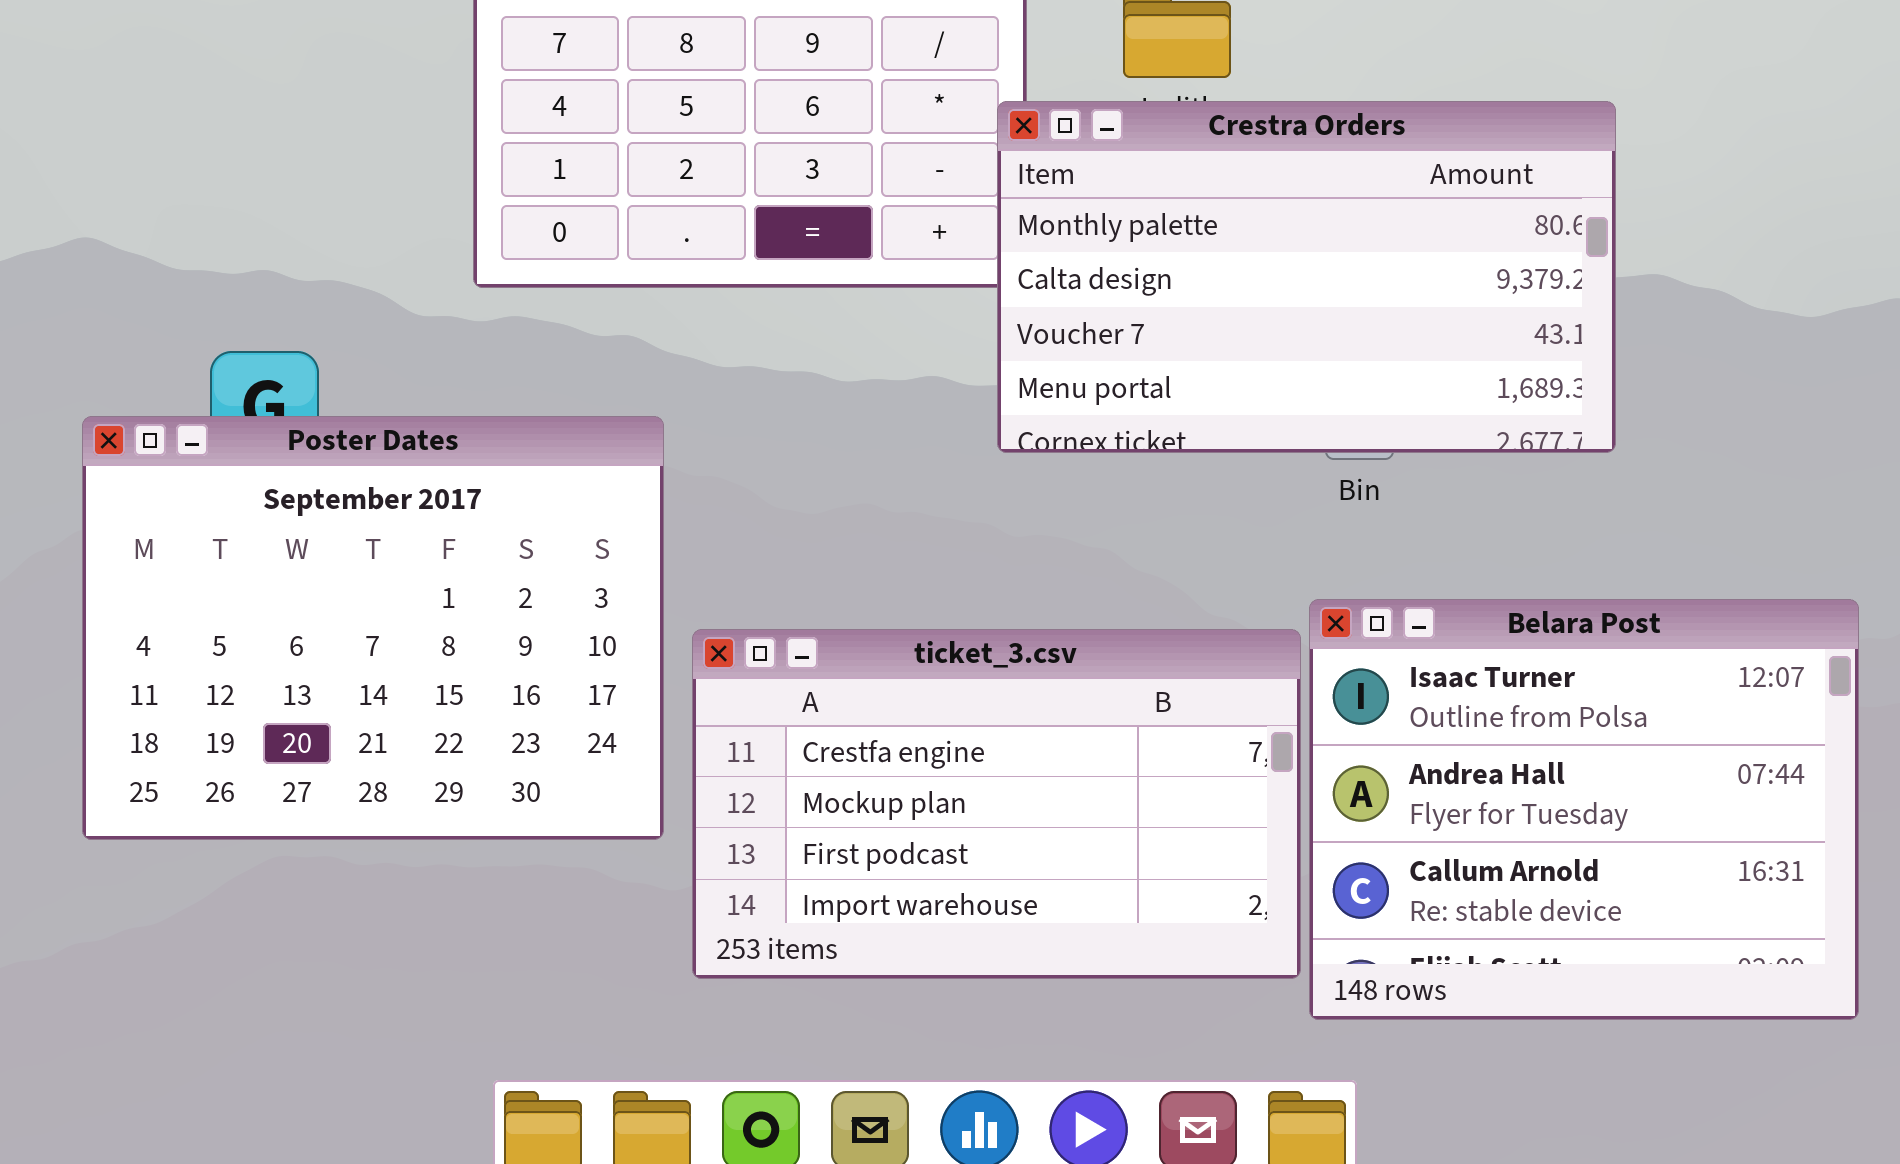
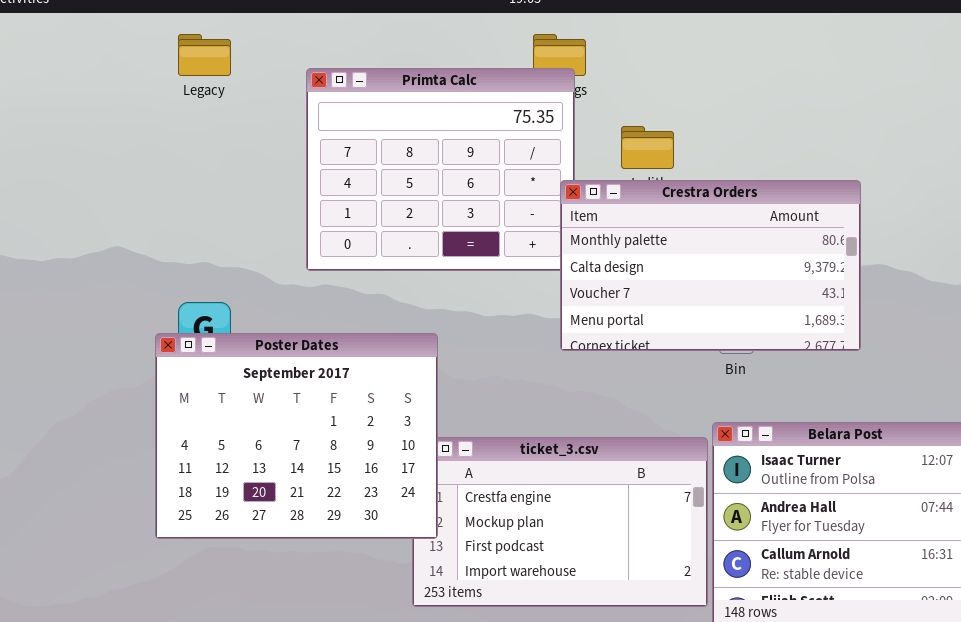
Poster Dates: [82,416,664,840] -> [155,333,438,539], moved

